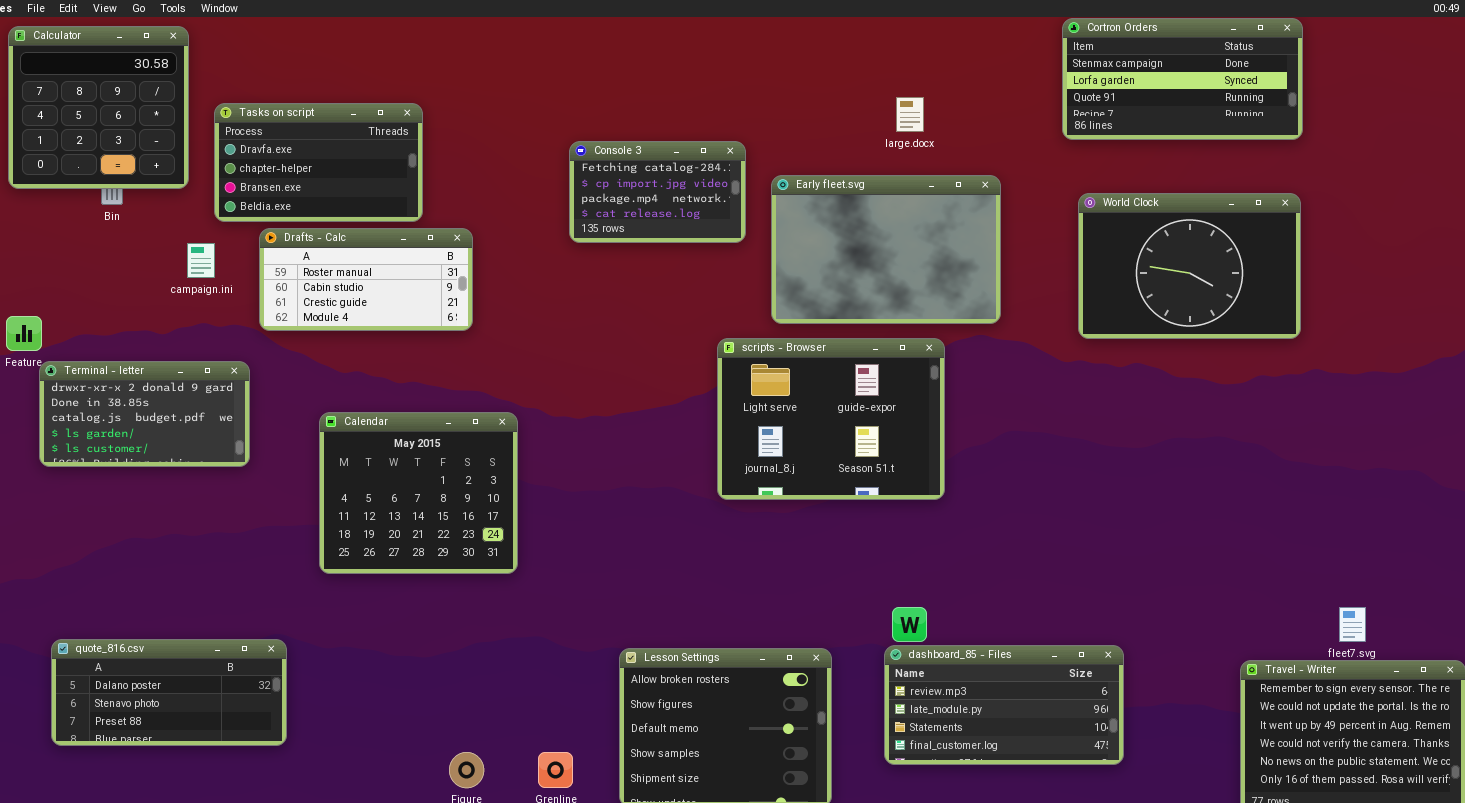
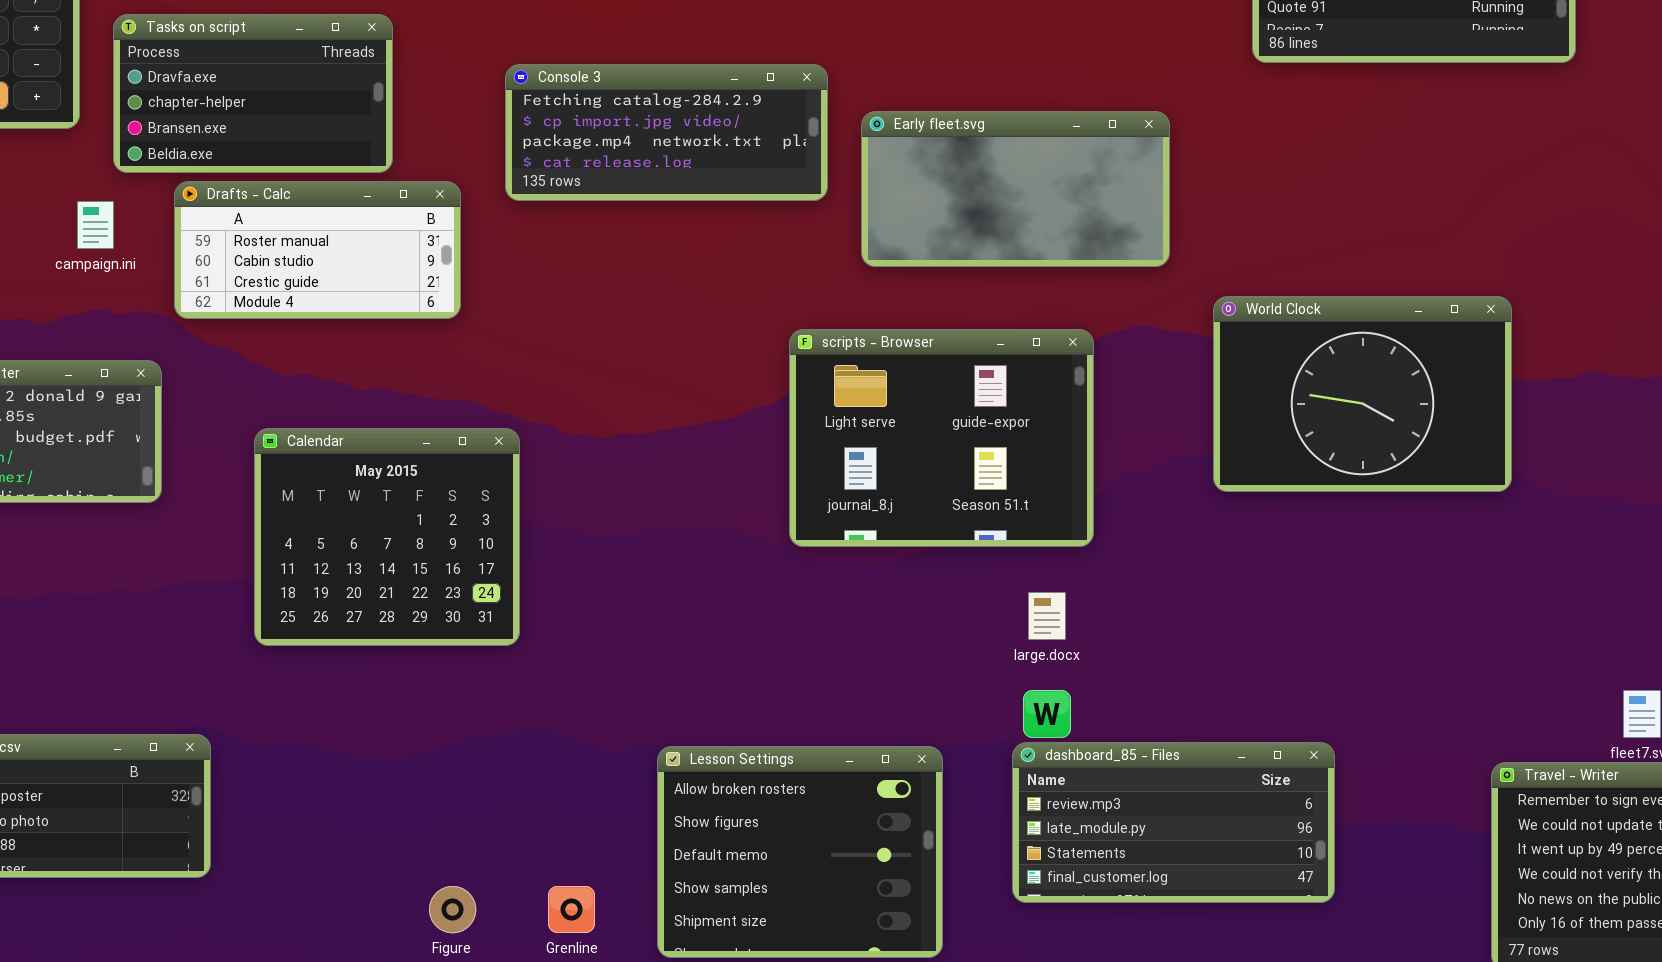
large.docx: [896,97,924,132] -> [1028,592,1066,640], moved
Console 3: [569,141,746,243] -> [505,64,828,201], resized
Early fleet.svg: [771,175,1001,324] -> [861,111,1170,267], resized
World Clock: [1078,193,1301,339] -> [1213,296,1512,492], moved

